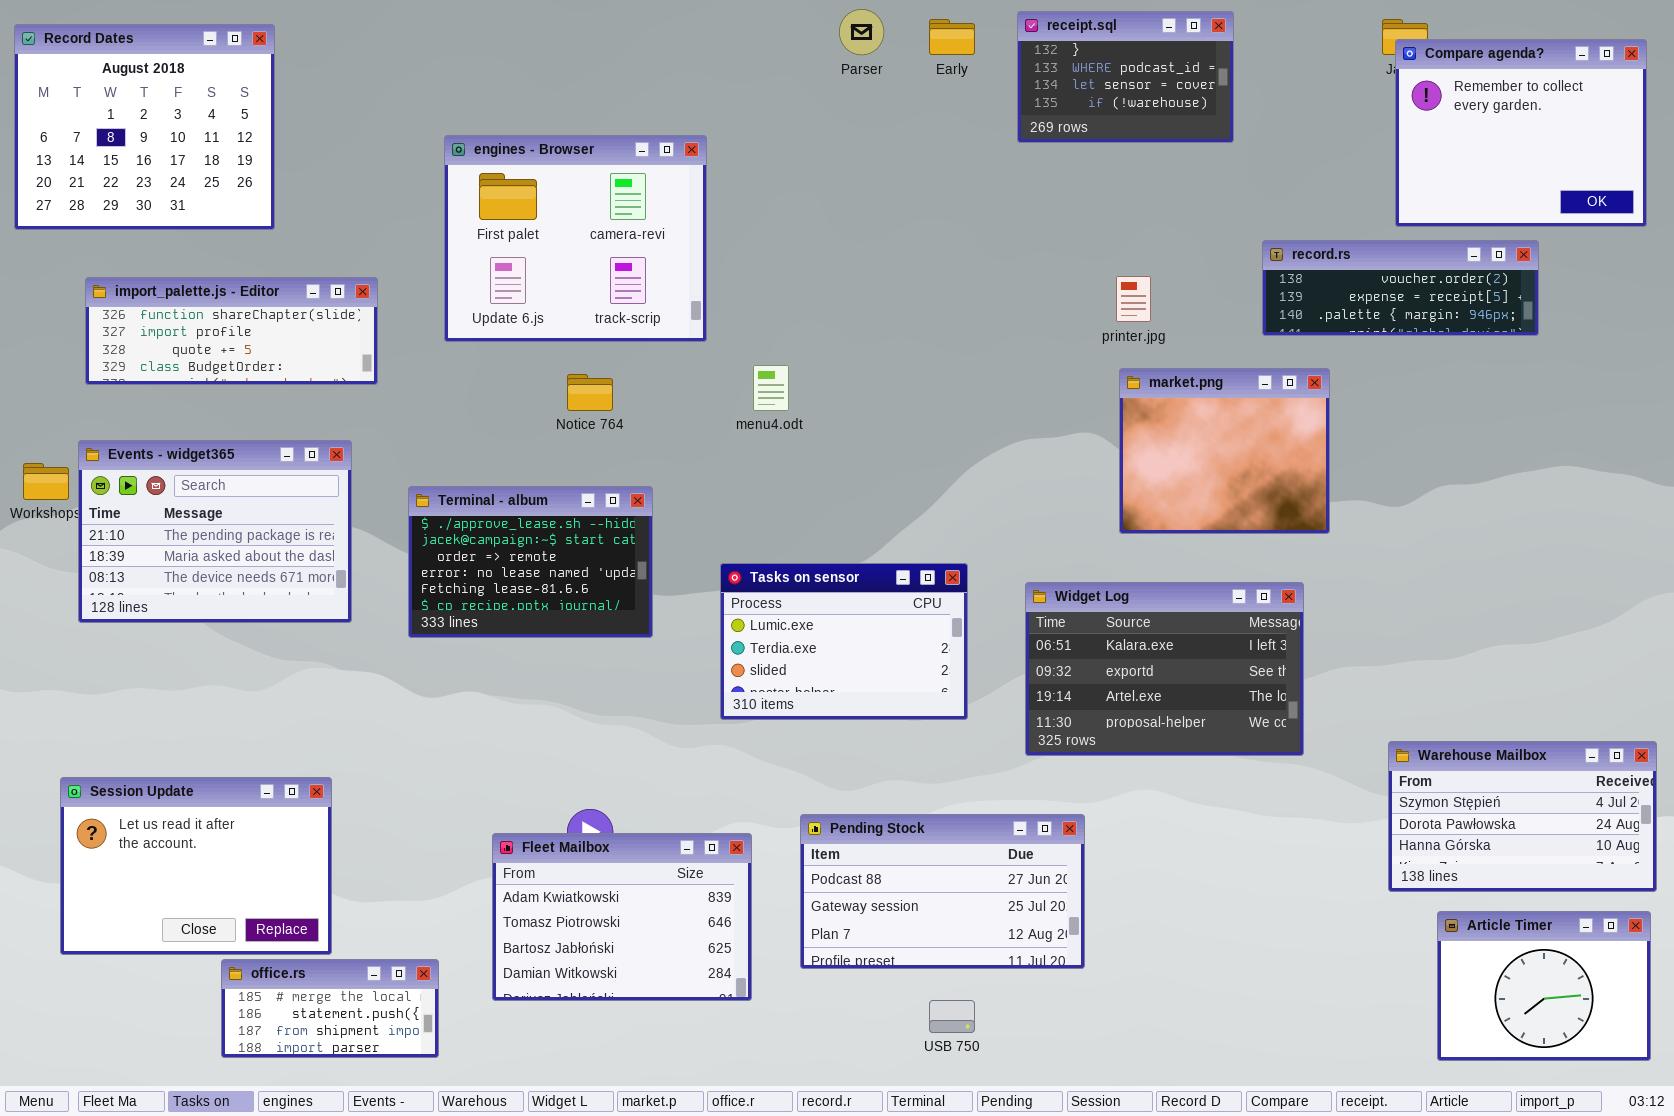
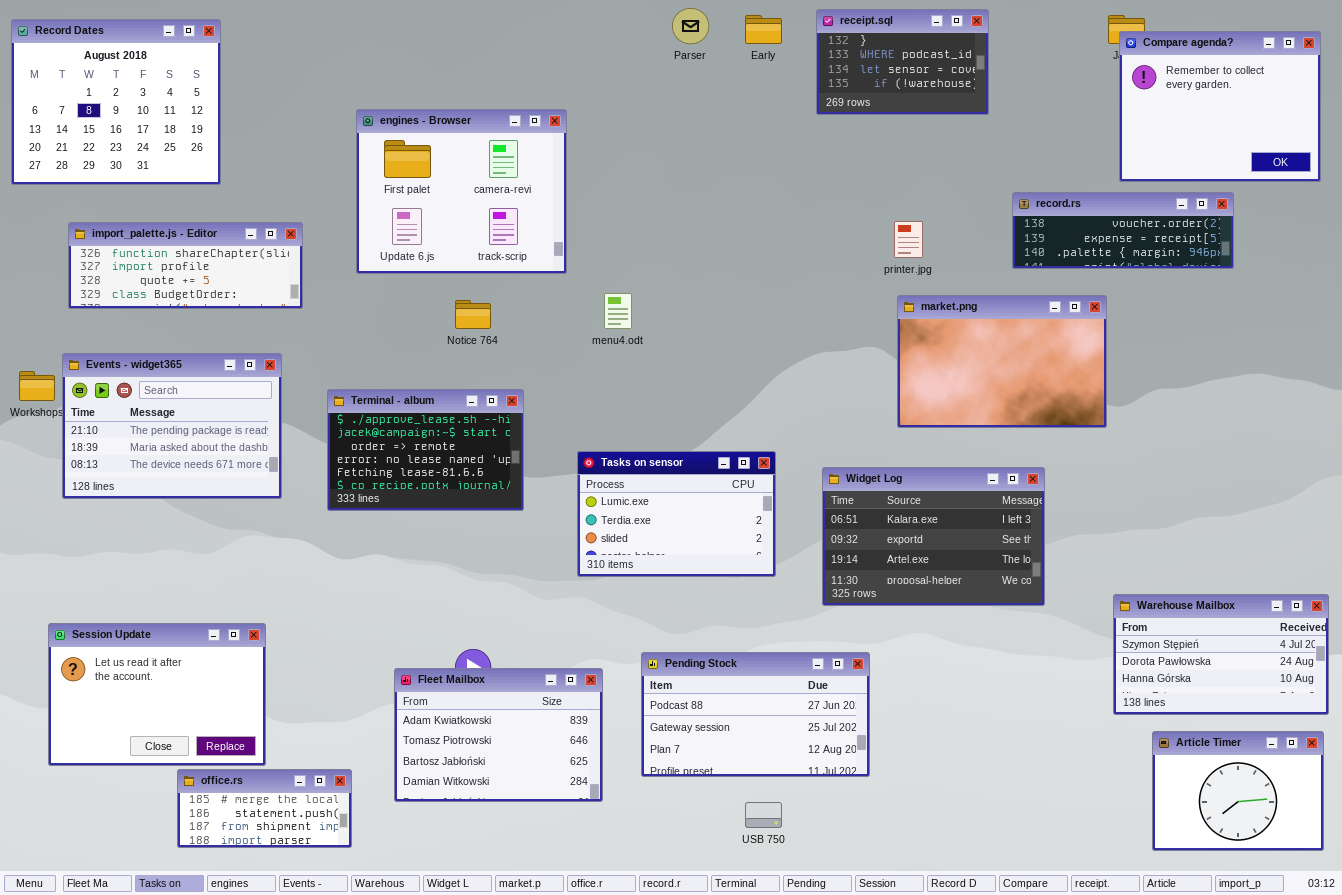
market.png: [1119,368,1330,534] -> [897,295,1107,428], resized

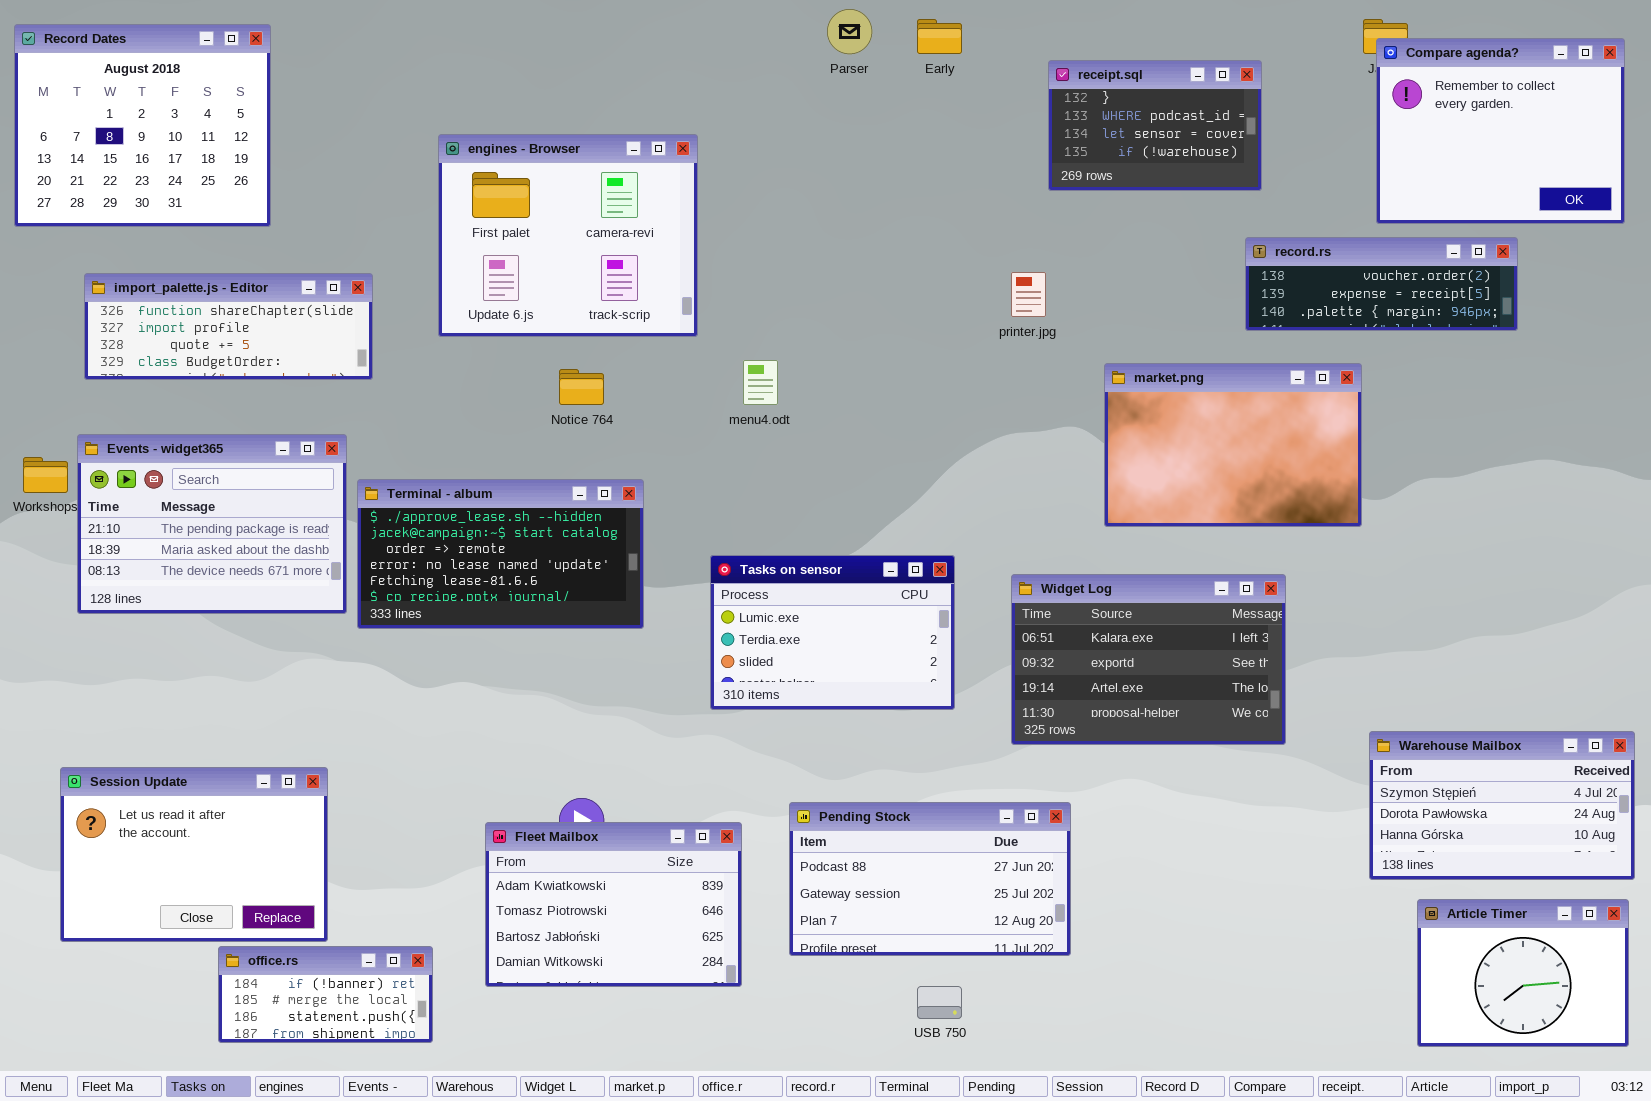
receipt.sql: [816,9,989,115] -> [1048,60,1262,191], moved
printer.jpg: [894,221,923,258] -> [1011,272,1046,317], moved
Terminal - album: [327,389,524,511] -> [357,479,644,629], resized
office.rs: [177,769,352,848] -> [218,946,433,1043], scrolled up 1 row

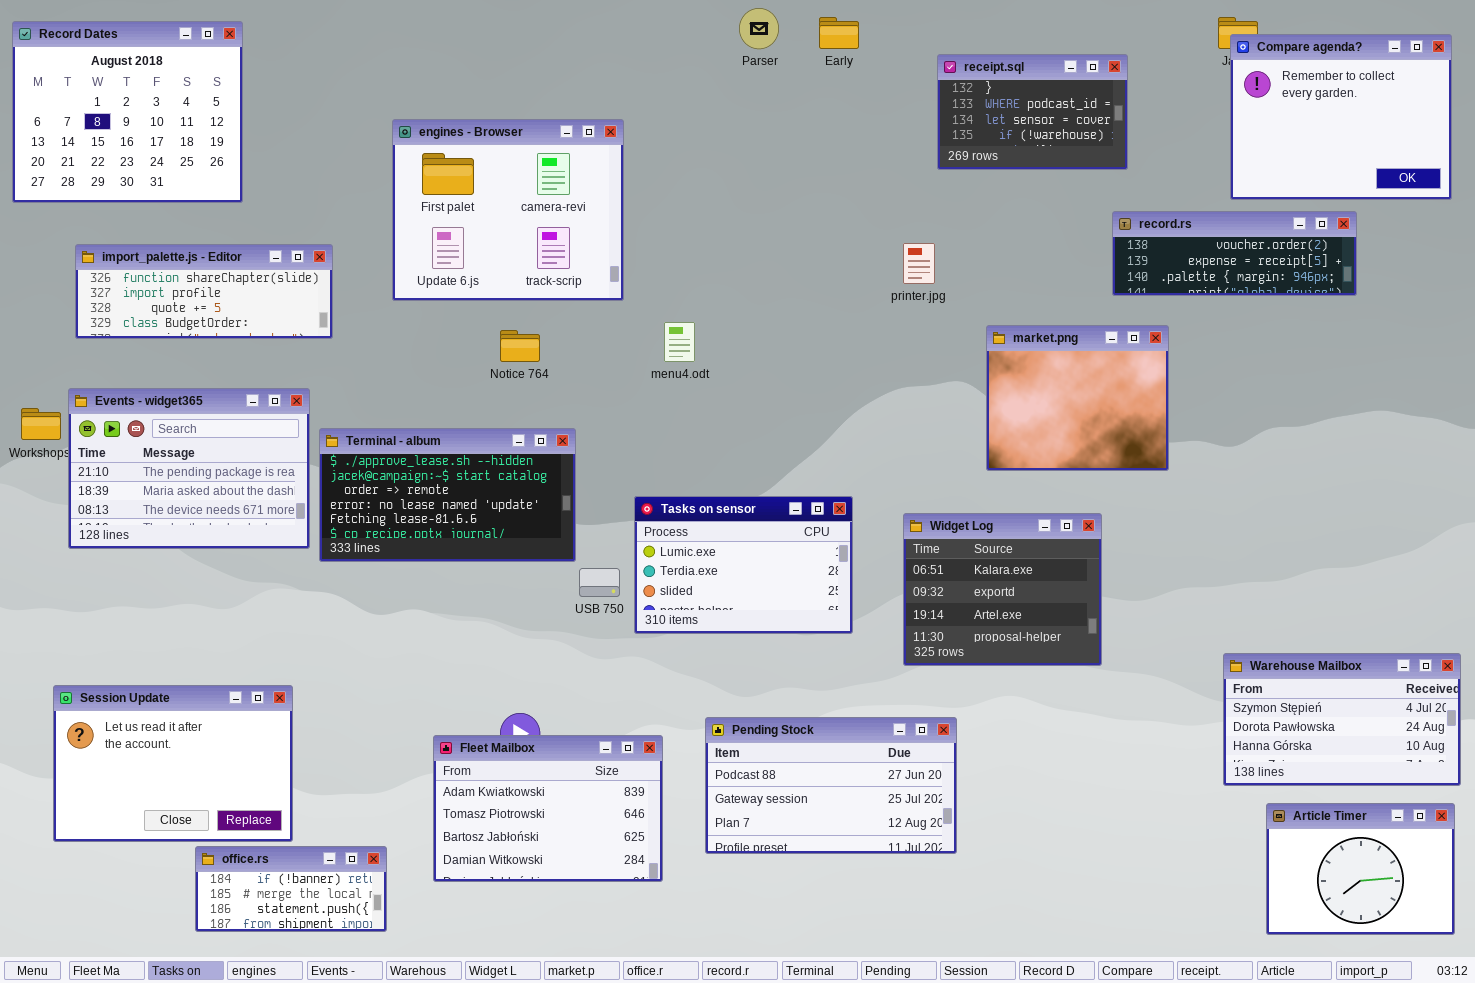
market.png: [1104,363,1362,527] -> [986,325,1169,471], resized
Widget Log: [1011,574,1286,745] -> [903,513,1102,666], resized
USB 750: [917,986,962,1019] -> [579,568,620,597], moved

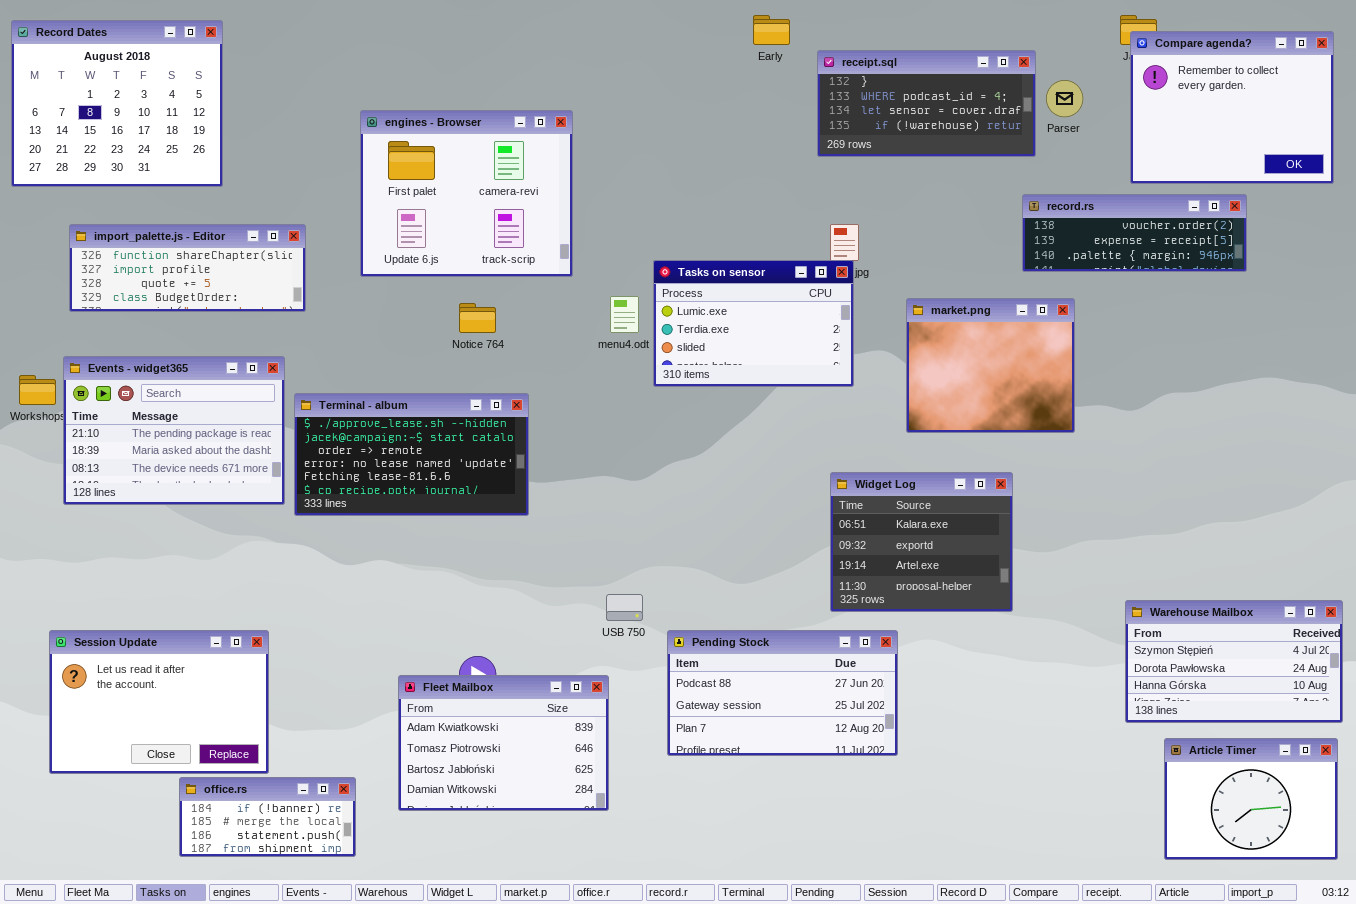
Parser: [739,8,779,49] -> [1046,80,1083,117], moved
receipt.sql: [937,54,1128,170] -> [817,50,1036,157], resized
Tasks on sensor: [634,496,853,634] -> [653,260,854,387], moved
USB 750: [579,568,620,597] -> [606,594,643,621], moved
Pending Stock: [705,717,957,854] -> [667,630,898,756], moved

